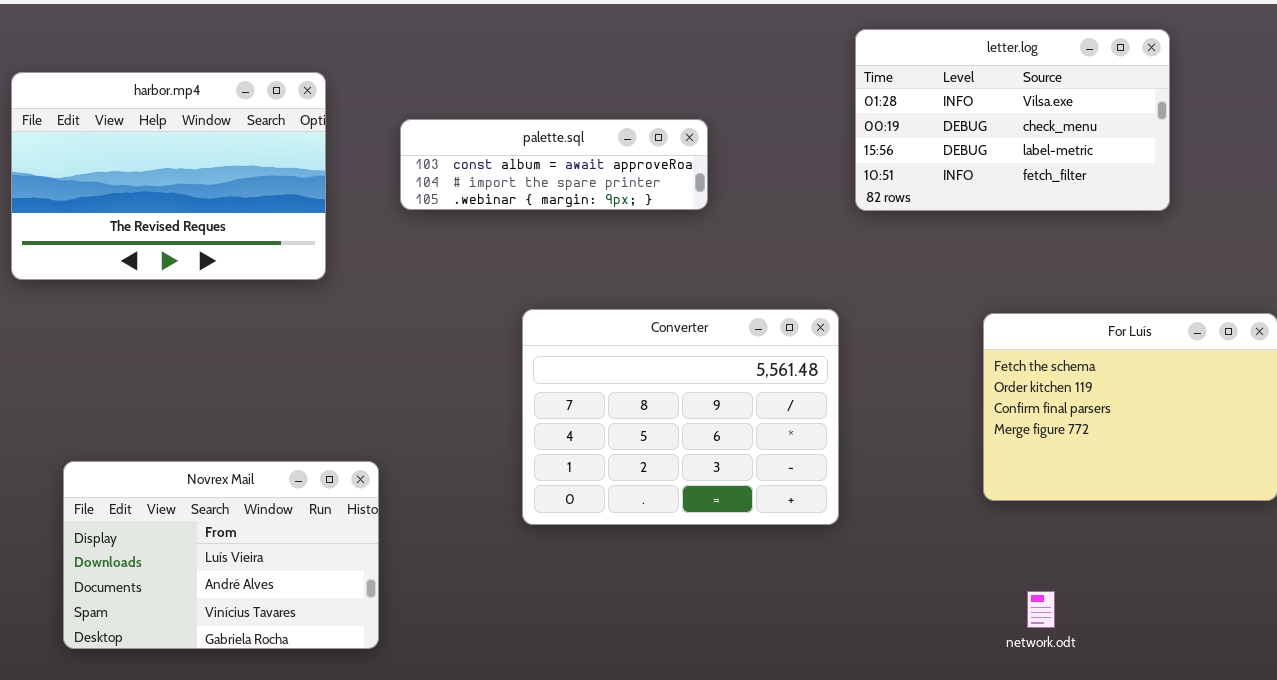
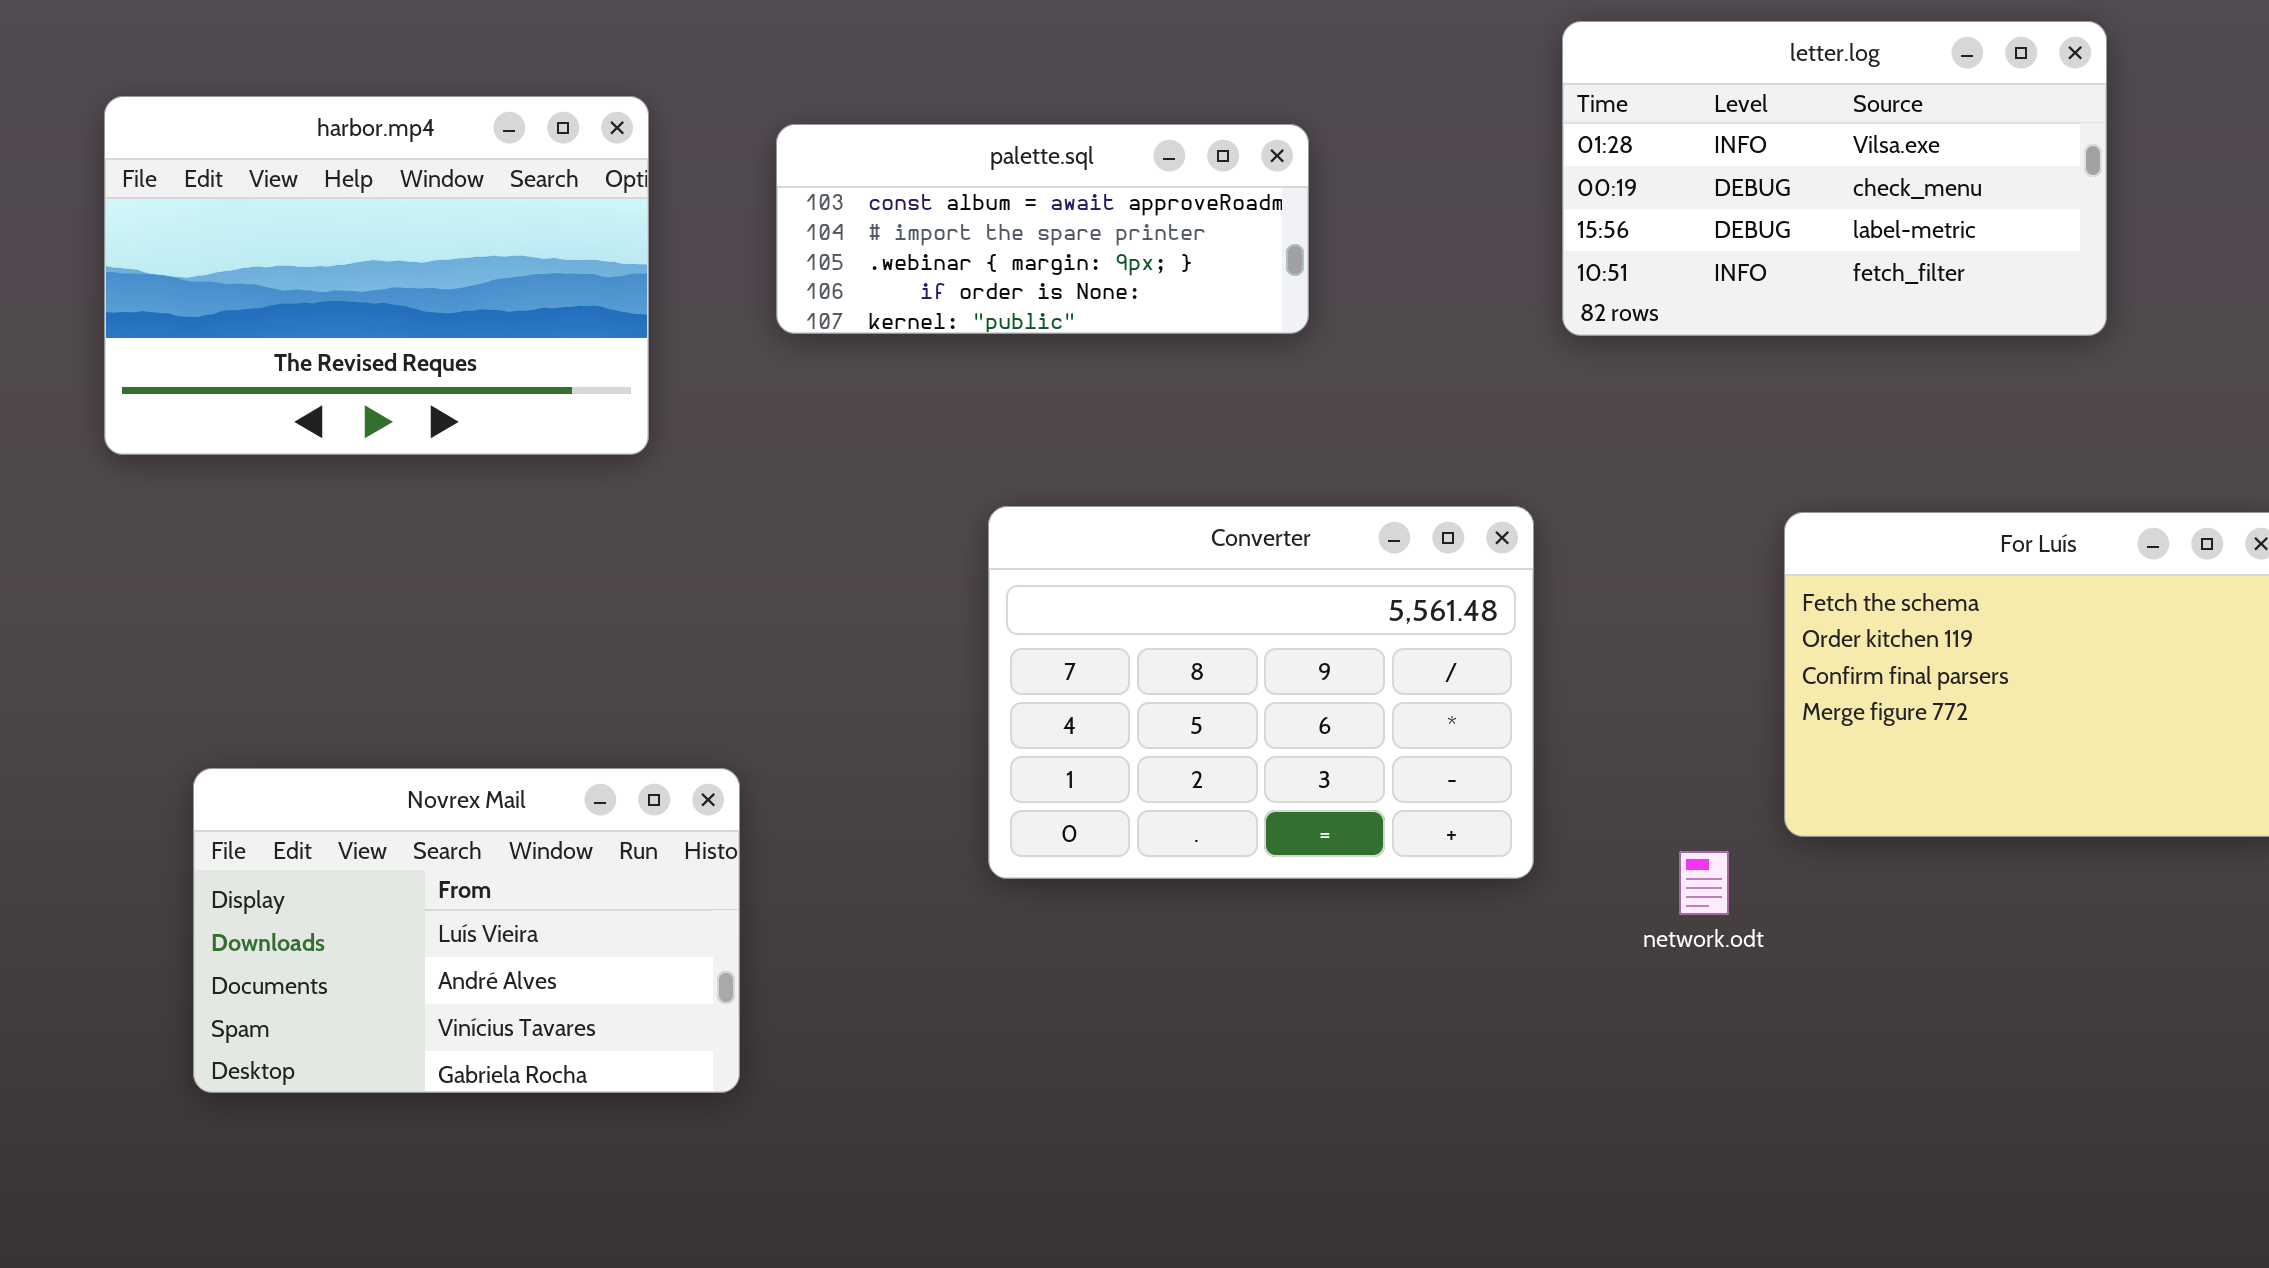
palette.sql: [400,119,708,210] -> [776,124,1309,334], resized
network.odt: [1027,591,1055,628] -> [1679,851,1729,915], moved

